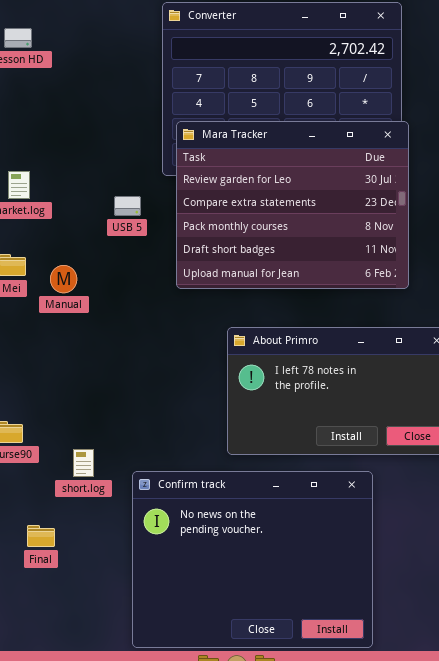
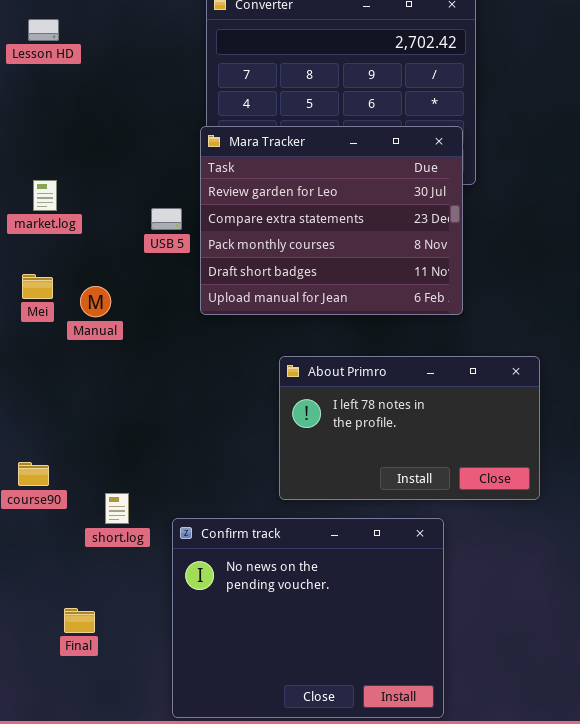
Mara Tracker: [176,121,409,289] -> [200,126,463,315], moved
Final: [27,525,55,547] -> [64,608,95,633], moved

